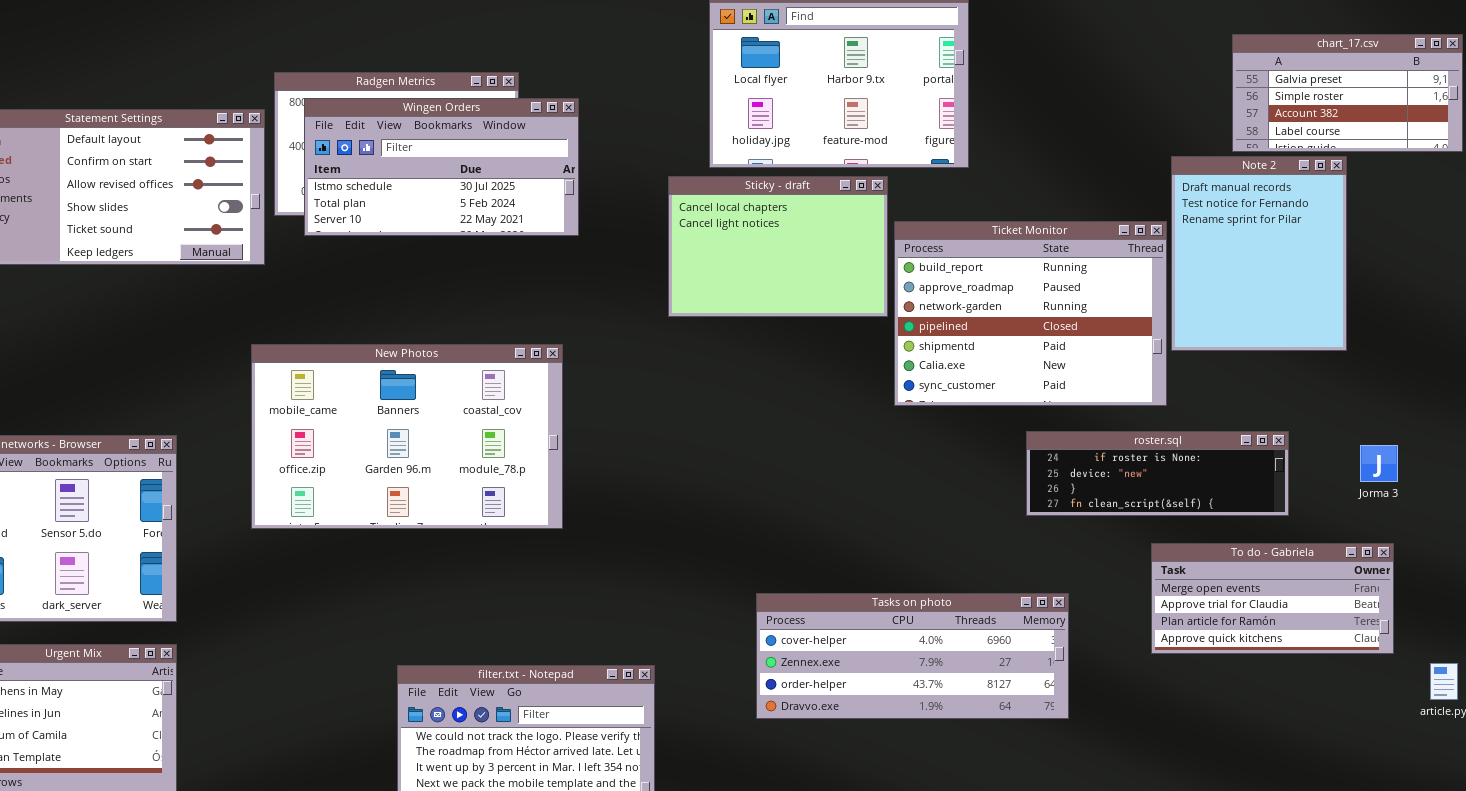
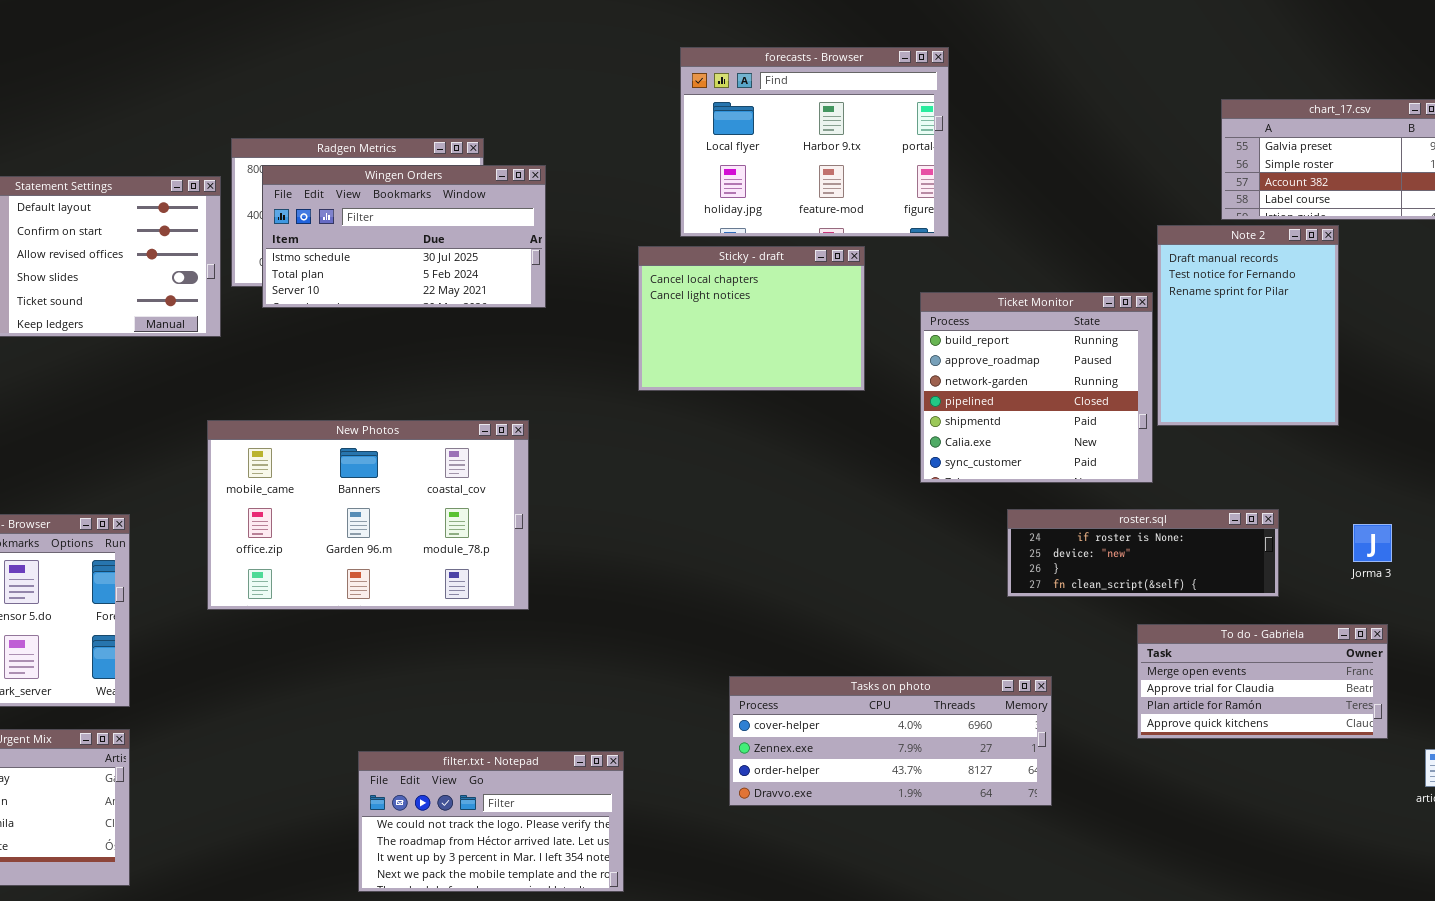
Ticket Monitor: [894,221,1167,406] -> [920,292,1153,483], resized

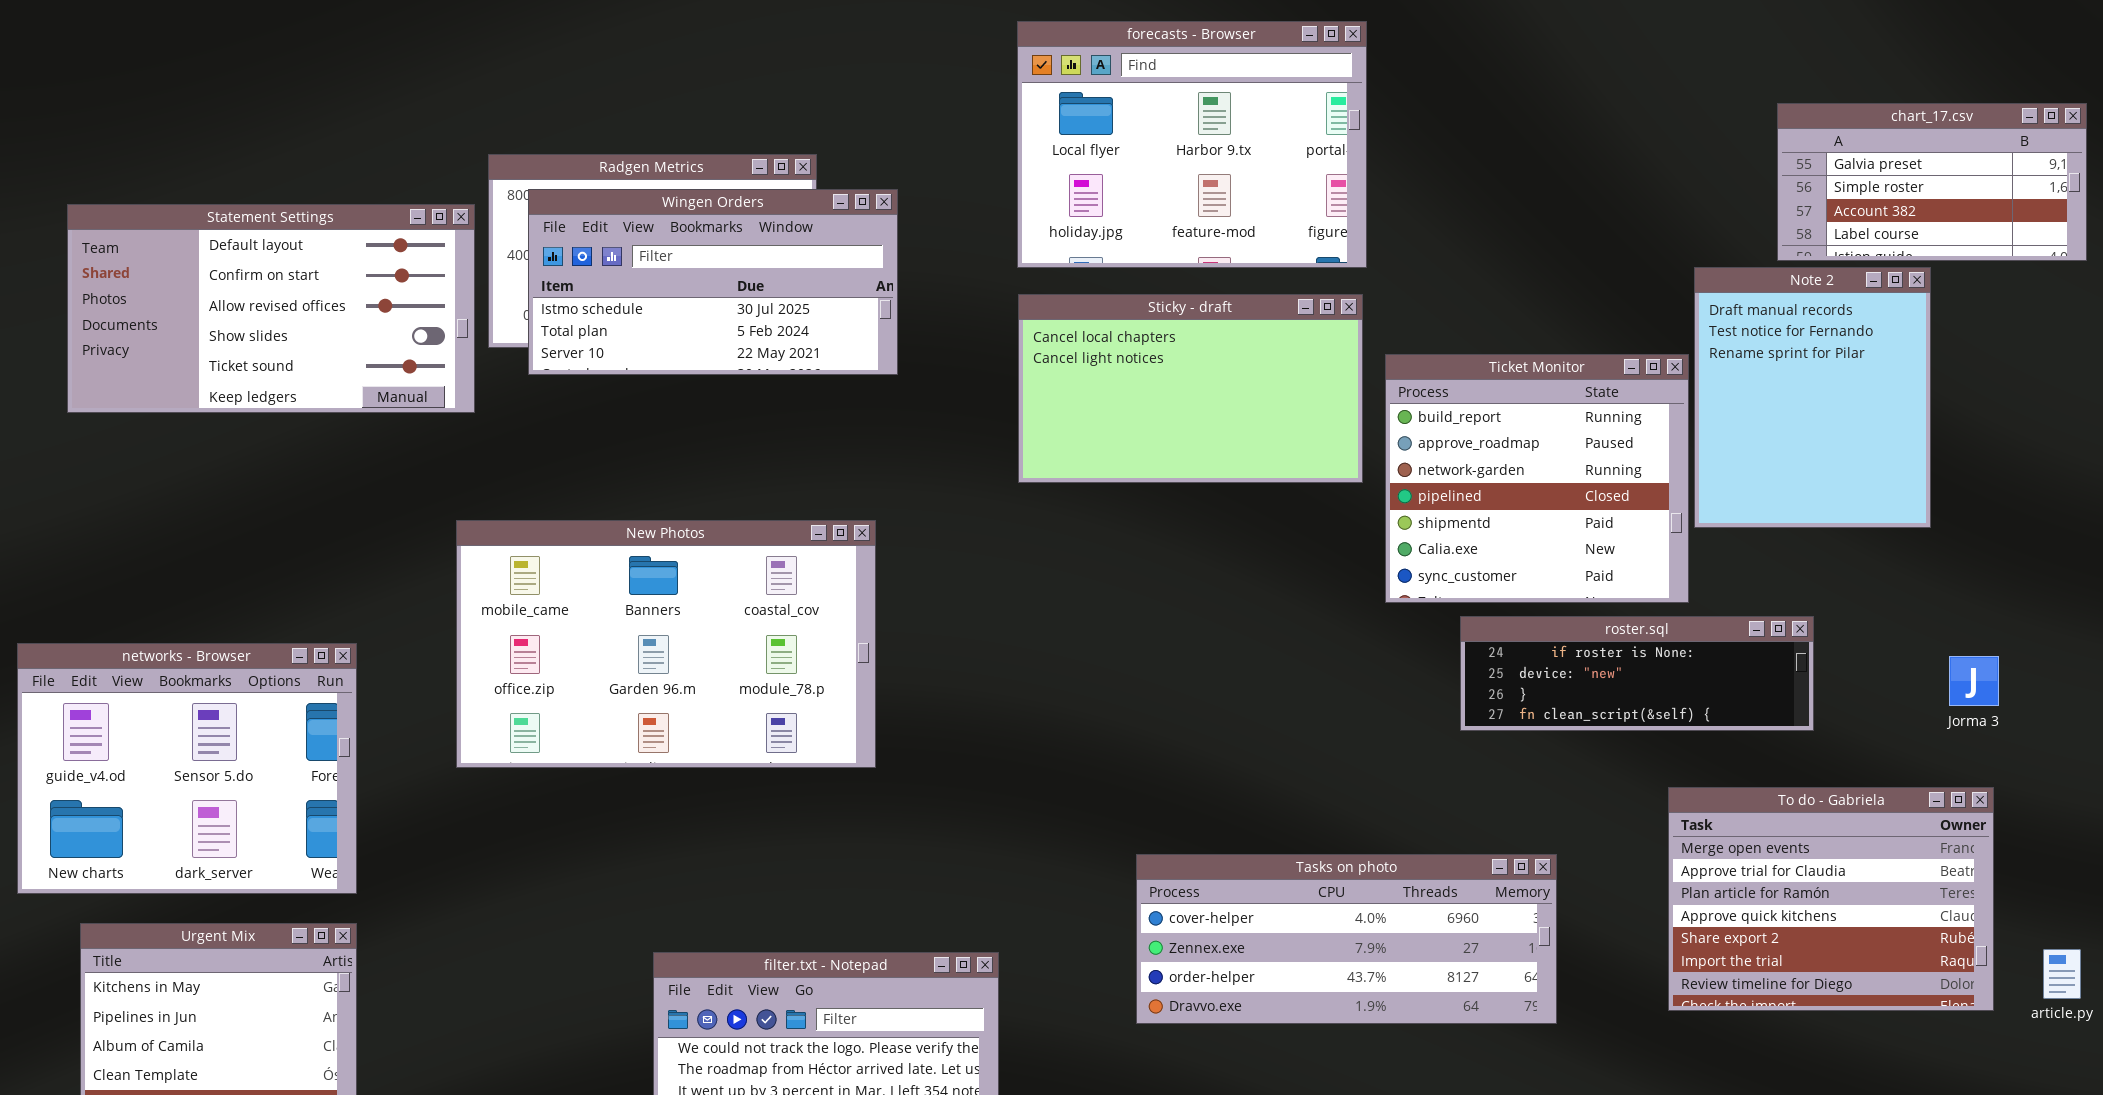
forecasts - Browser: [680,47,949,237] -> [1017,21,1367,268], moved
Sticky - draft: [638,246,865,391] -> [1018,294,1363,483], resized
roster.sql: [1007,509,1279,597] -> [1460,616,1814,731], moved
To do - Gabriela: [1137,624,1388,739] -> [1668,787,1994,1011], resized

